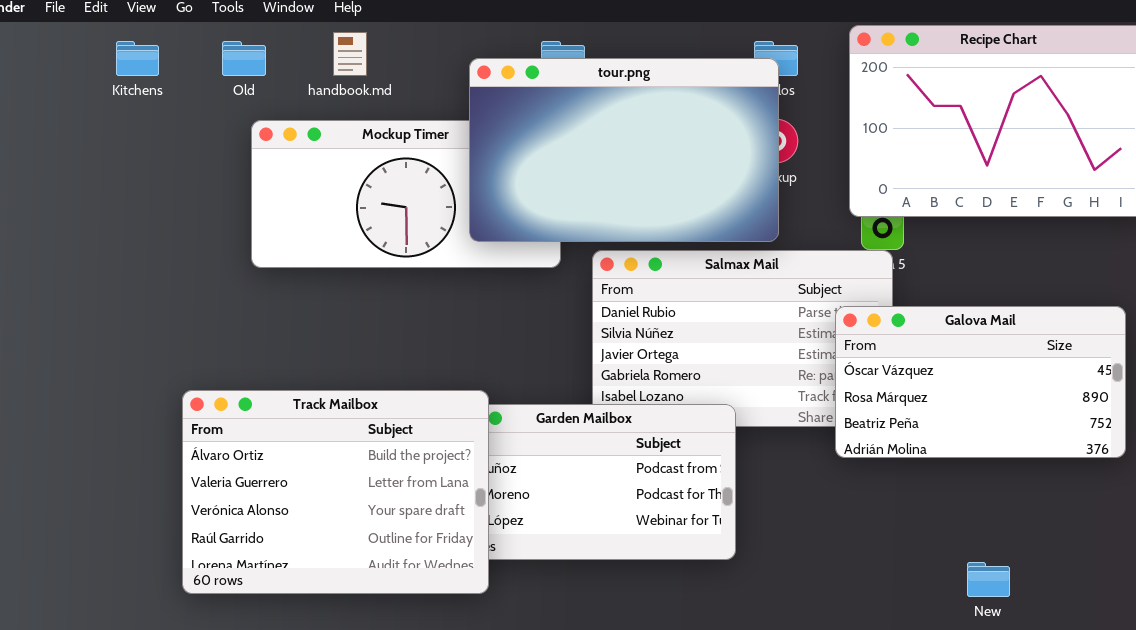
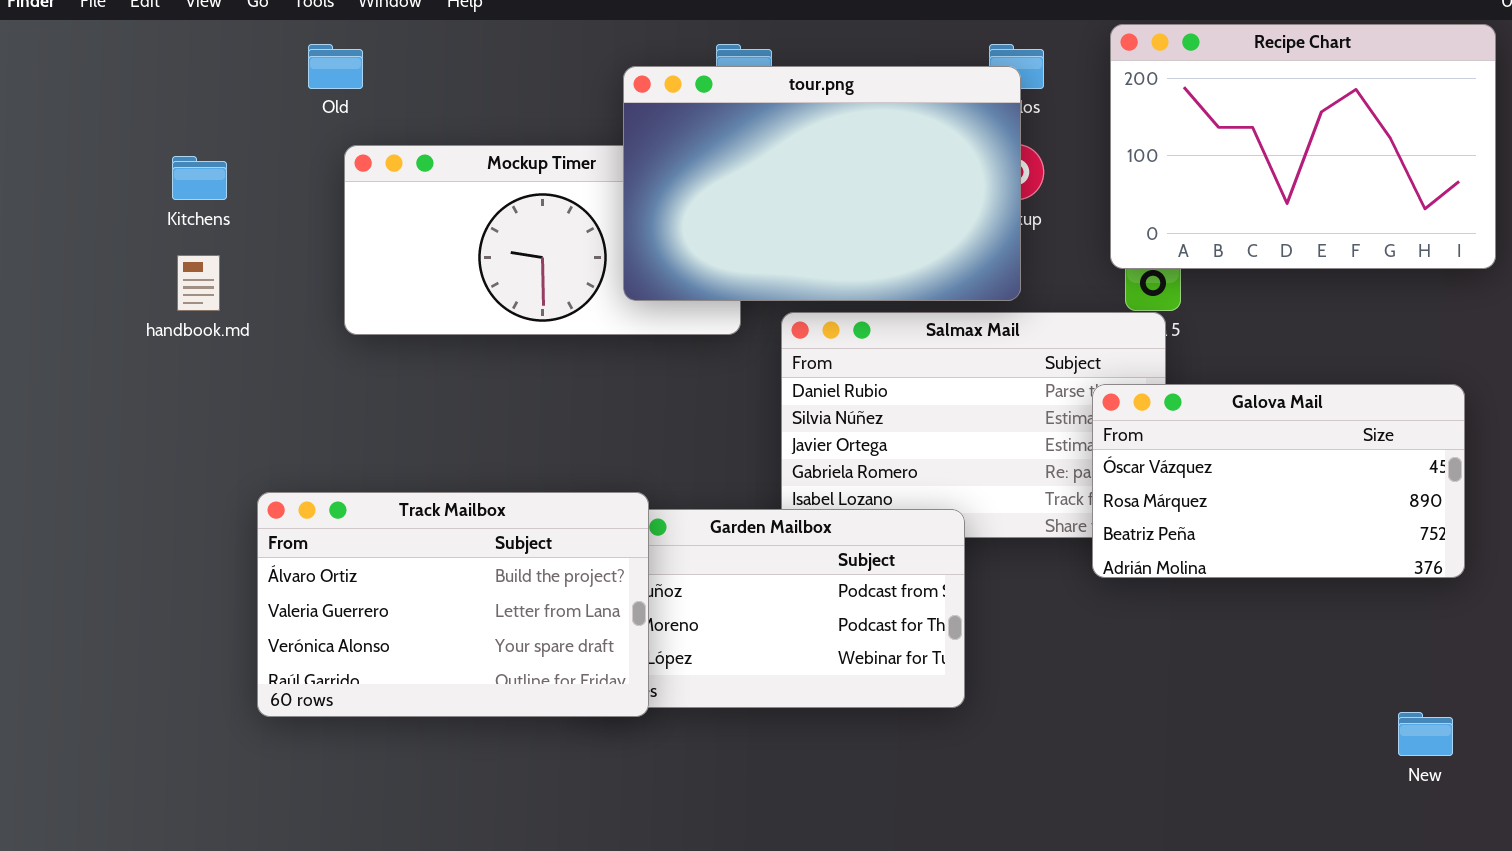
handbook.md: [333,32,367,76] -> [177,255,220,311], moved
Kitchens: [116,41,159,76] -> [172,156,227,200], moved
Track Mailbox: [182,390,489,594] -> [257,492,649,717], resized
New: [967,562,1010,597] -> [1398,712,1453,756], moved

